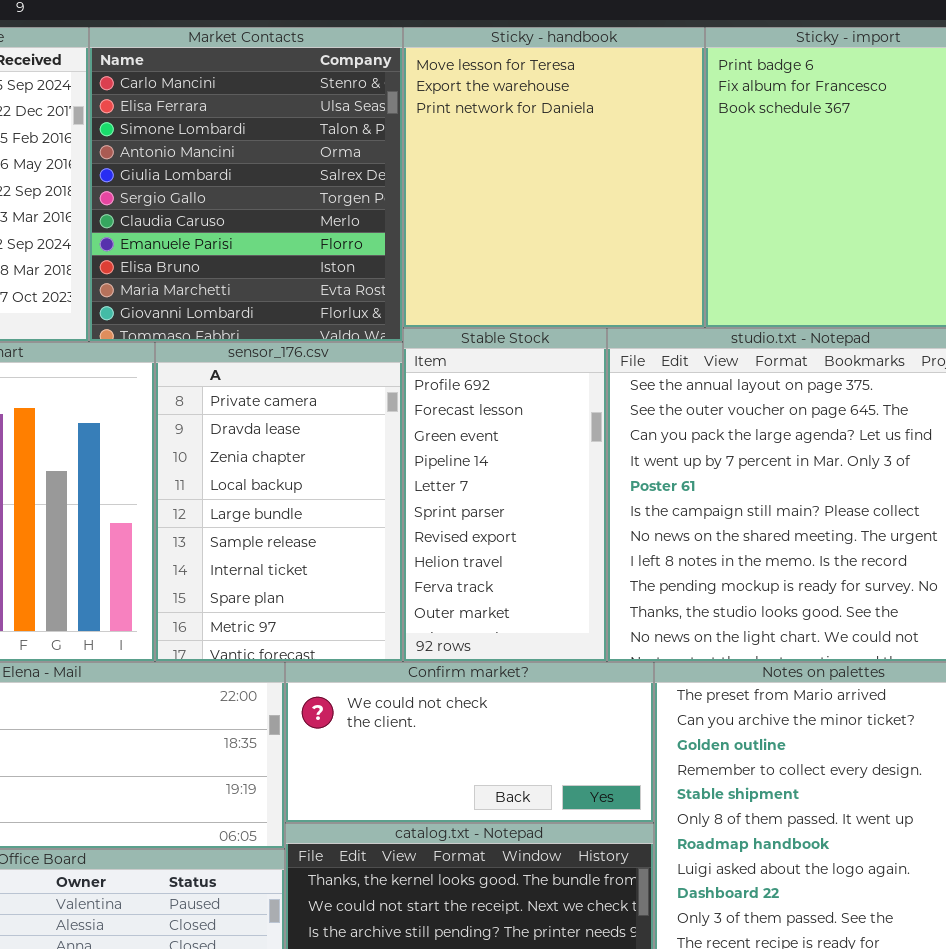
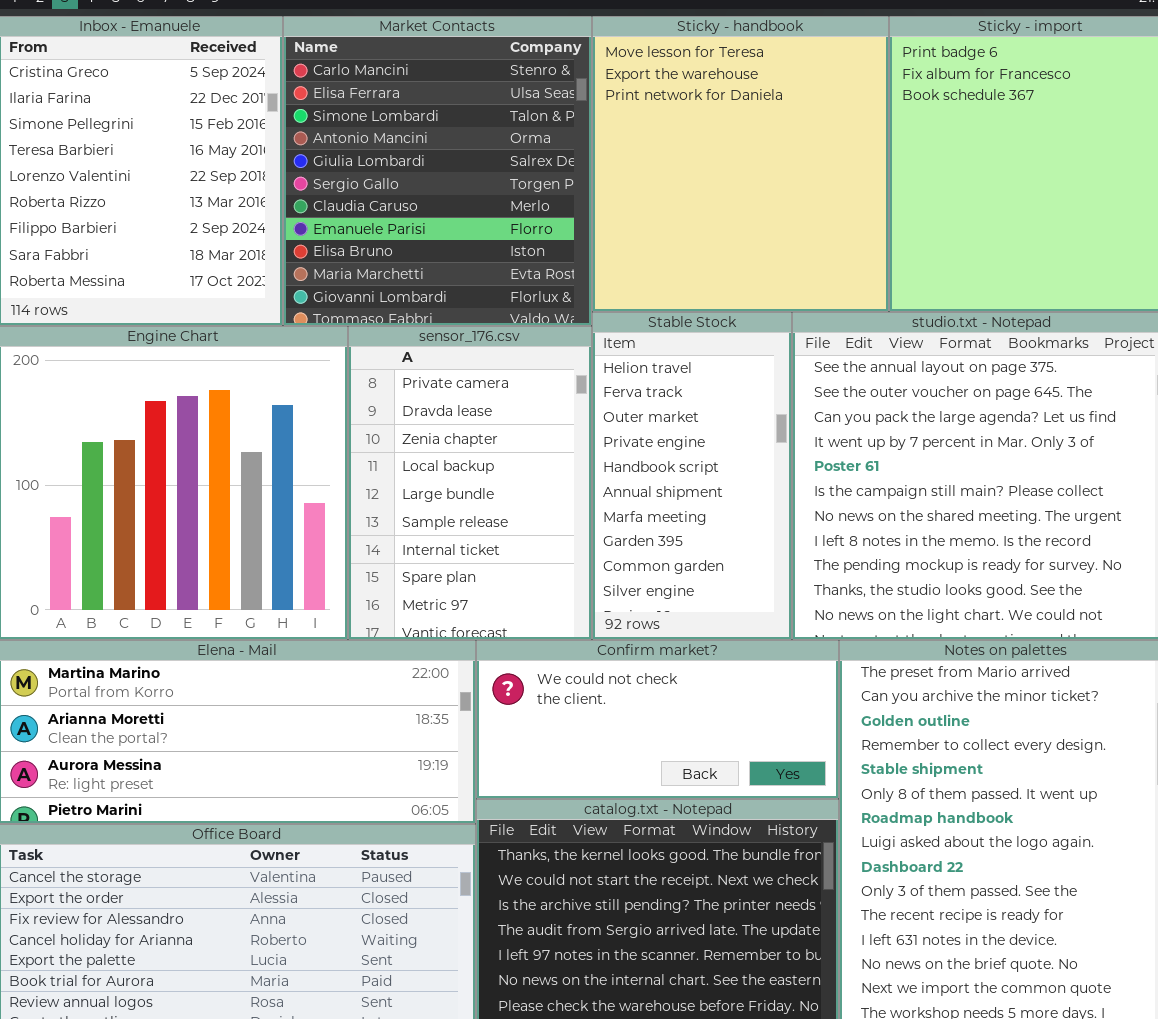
Stable Stock: [403,328,607,662] -> [592,312,792,640], scrolled down 7 rows

